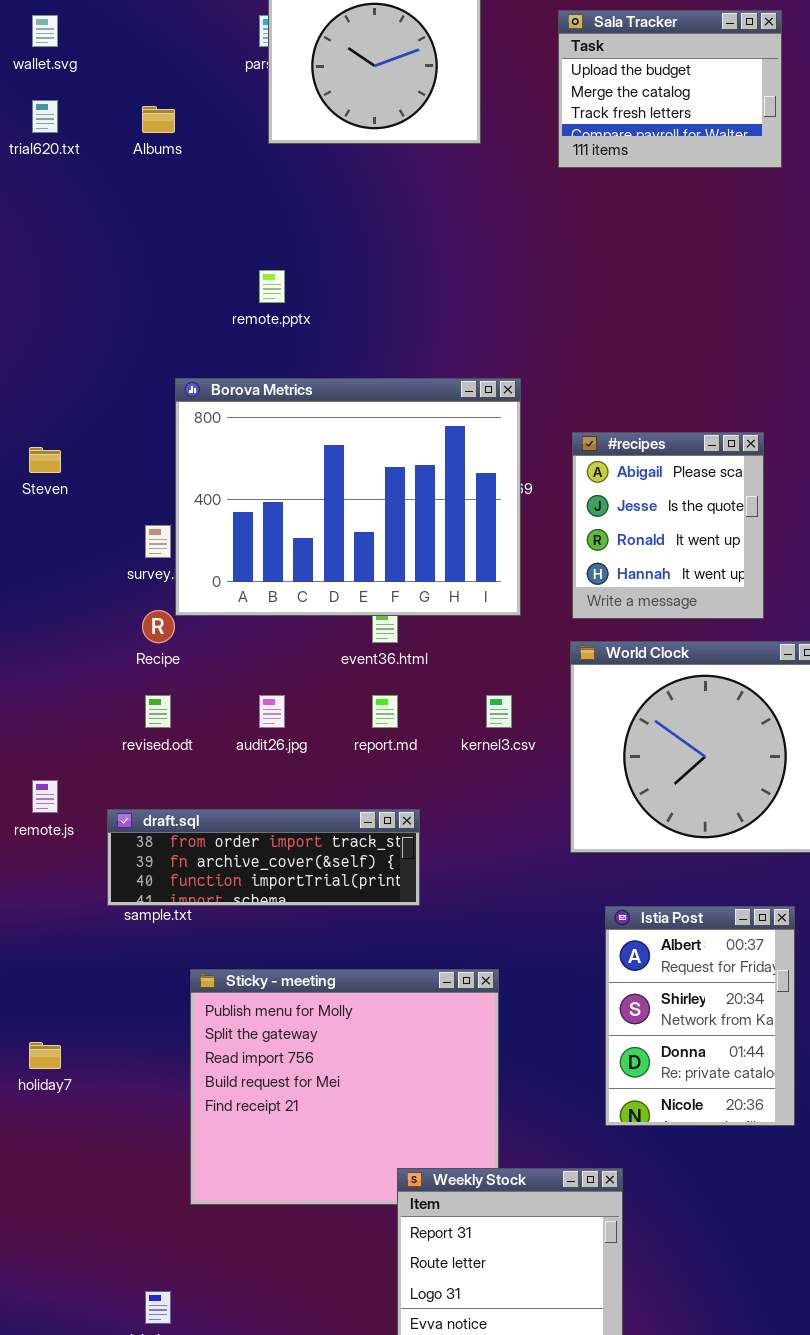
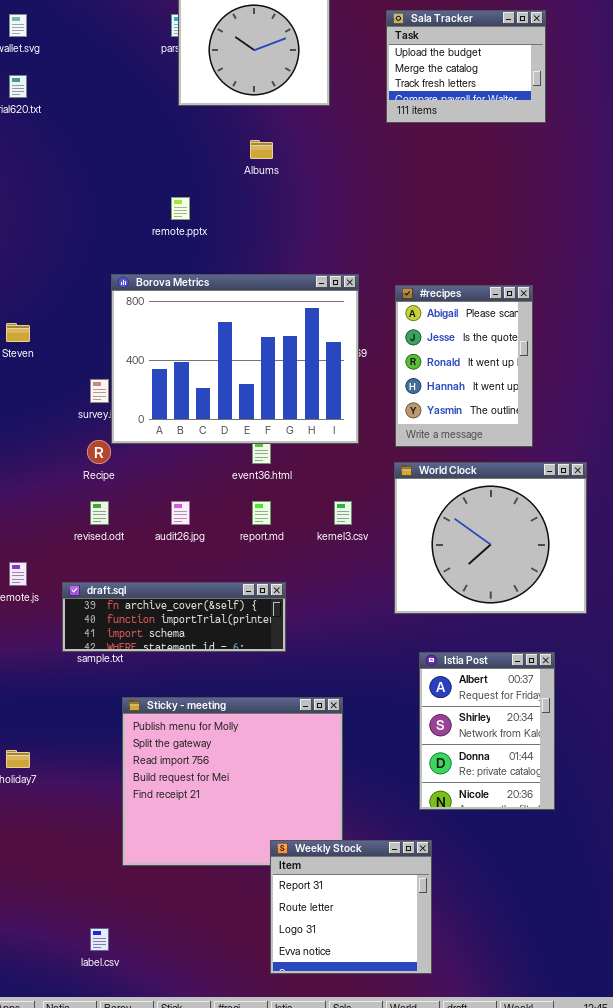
Albums: [142,106,175,133] -> [250,140,273,159], moved
#recipes: [572,432,764,619] -> [395,285,533,447], resized
draft.sql: [107,809,420,906] -> [62,582,286,652], scrolled down 1 row

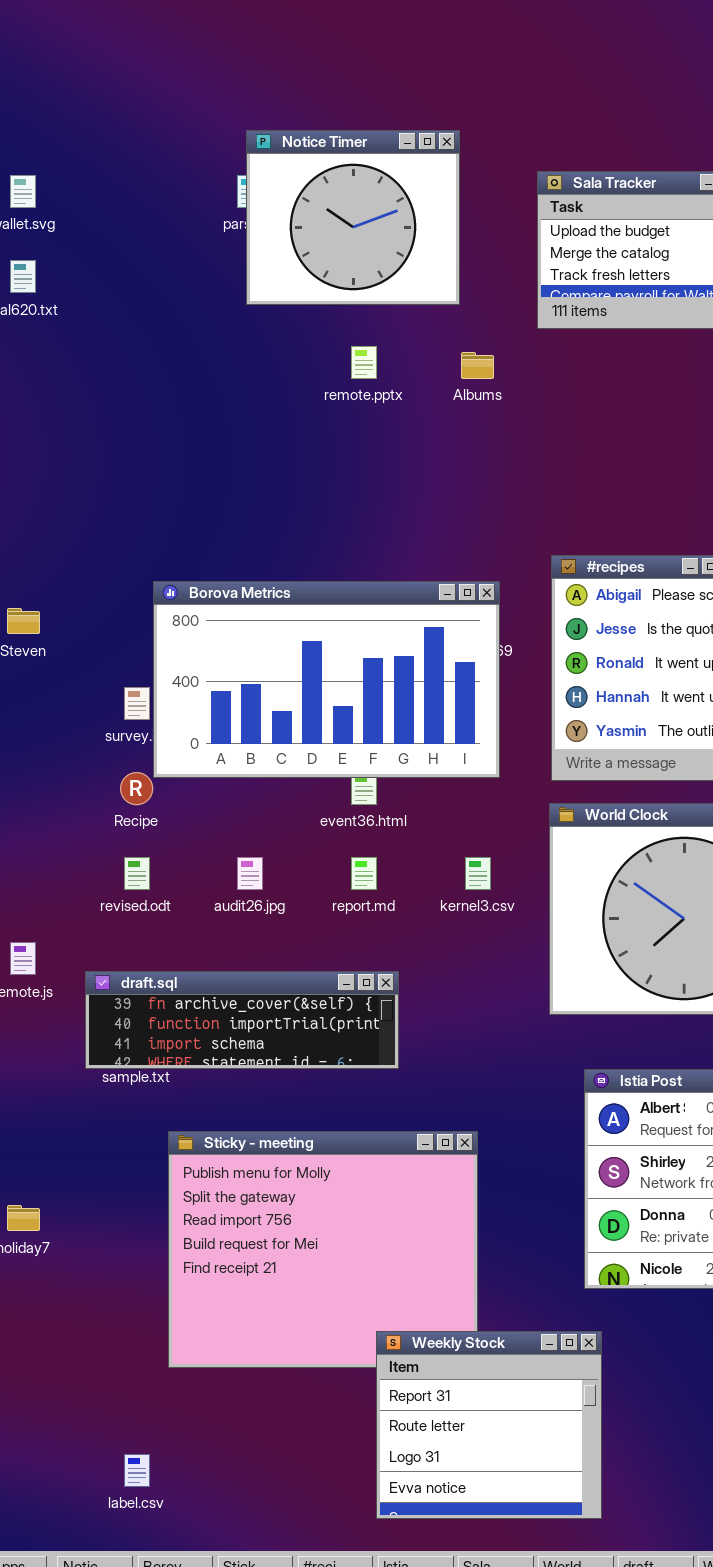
Albums: [250,140,273,159] -> [461,352,494,379], moved
remote.pptx: [171,197,190,220] -> [351,346,377,379], moved
Borova Metrics: [111,274,359,444] -> [153,581,500,778], resized

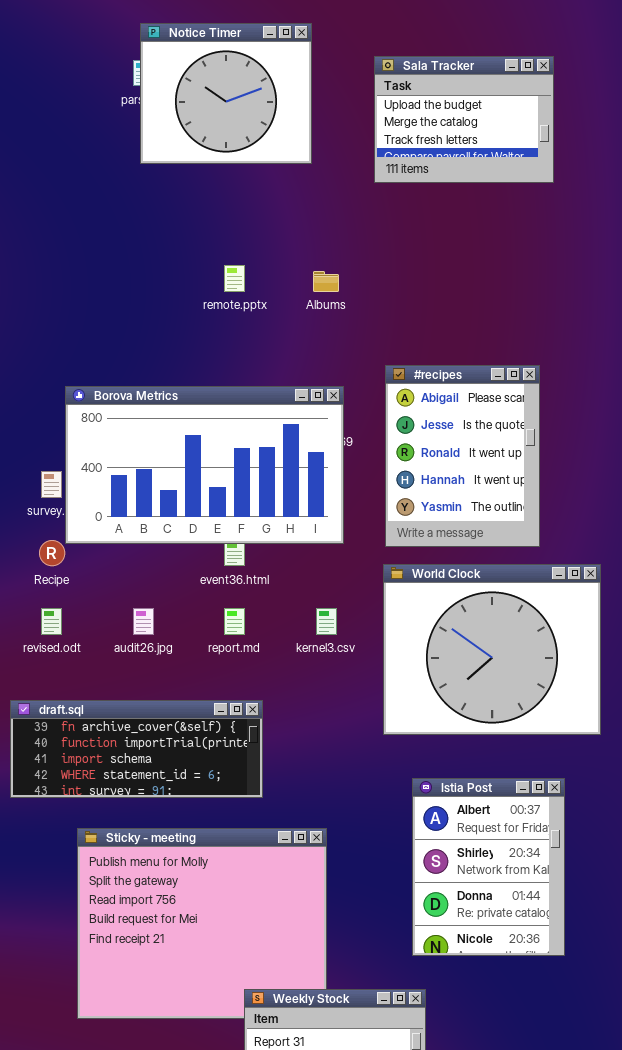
remote.pptx: [351,346,377,379] -> [224,265,245,292], moved
Albums: [461,352,494,379] -> [313,271,339,292], moved
draft.sql: [85,971,399,1069] -> [10,700,263,798], resized

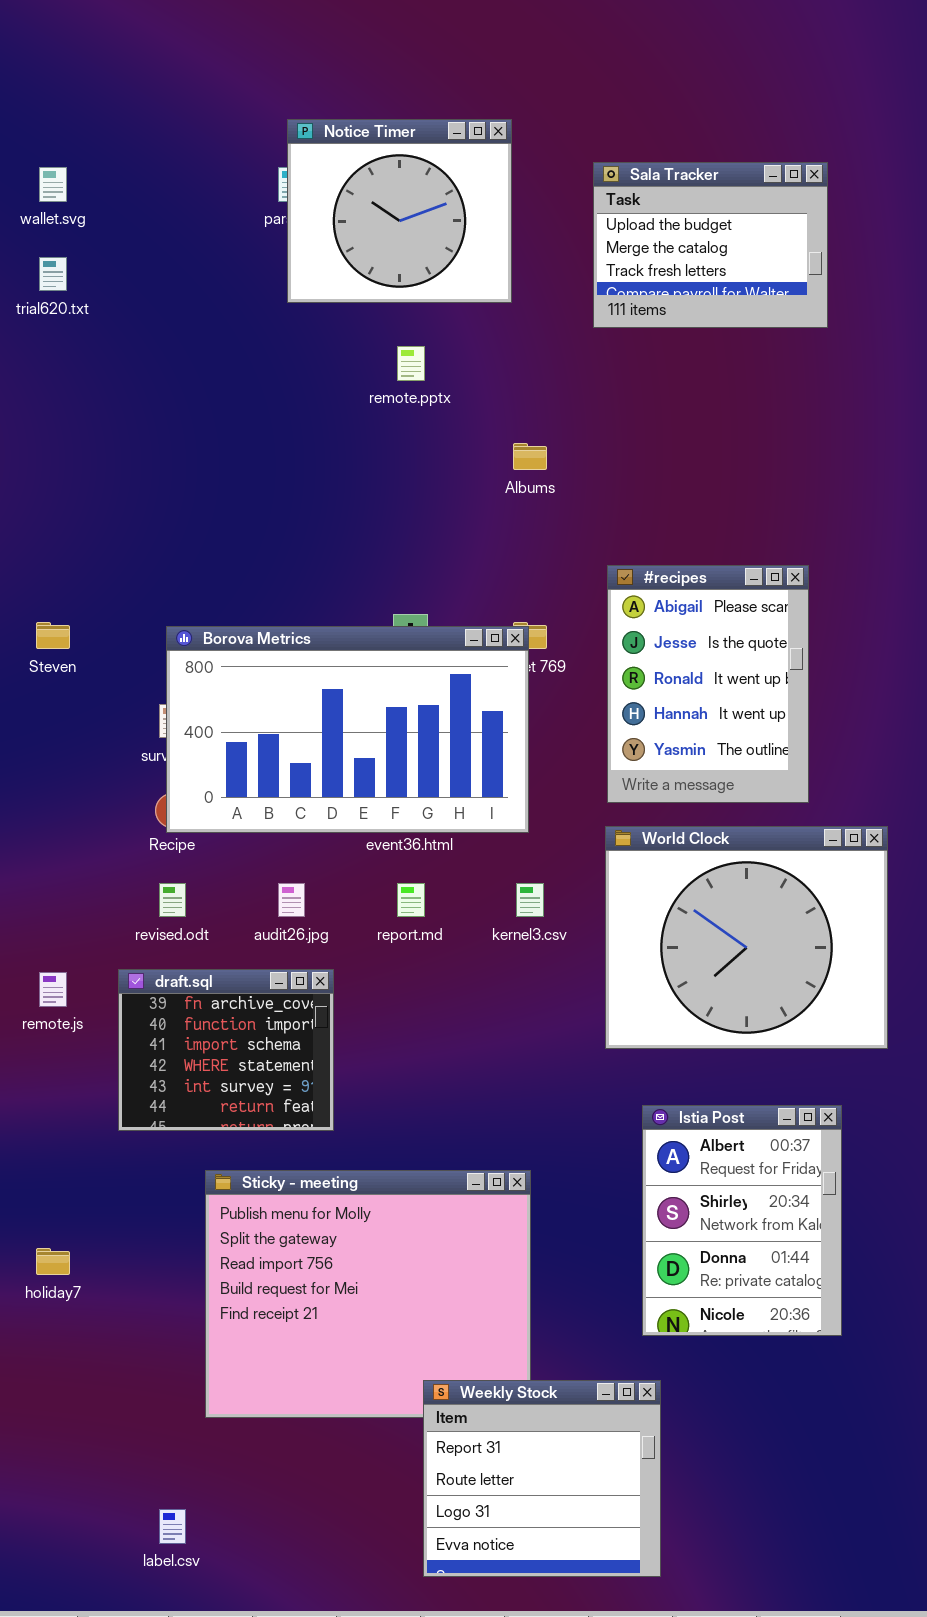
remote.pptx: [224,265,245,292] -> [397,346,425,381], moved
Borova Metrics: [65,386,344,544] -> [166,626,529,833], moved
draft.sql: [10,700,263,798] -> [118,969,334,1131], resized

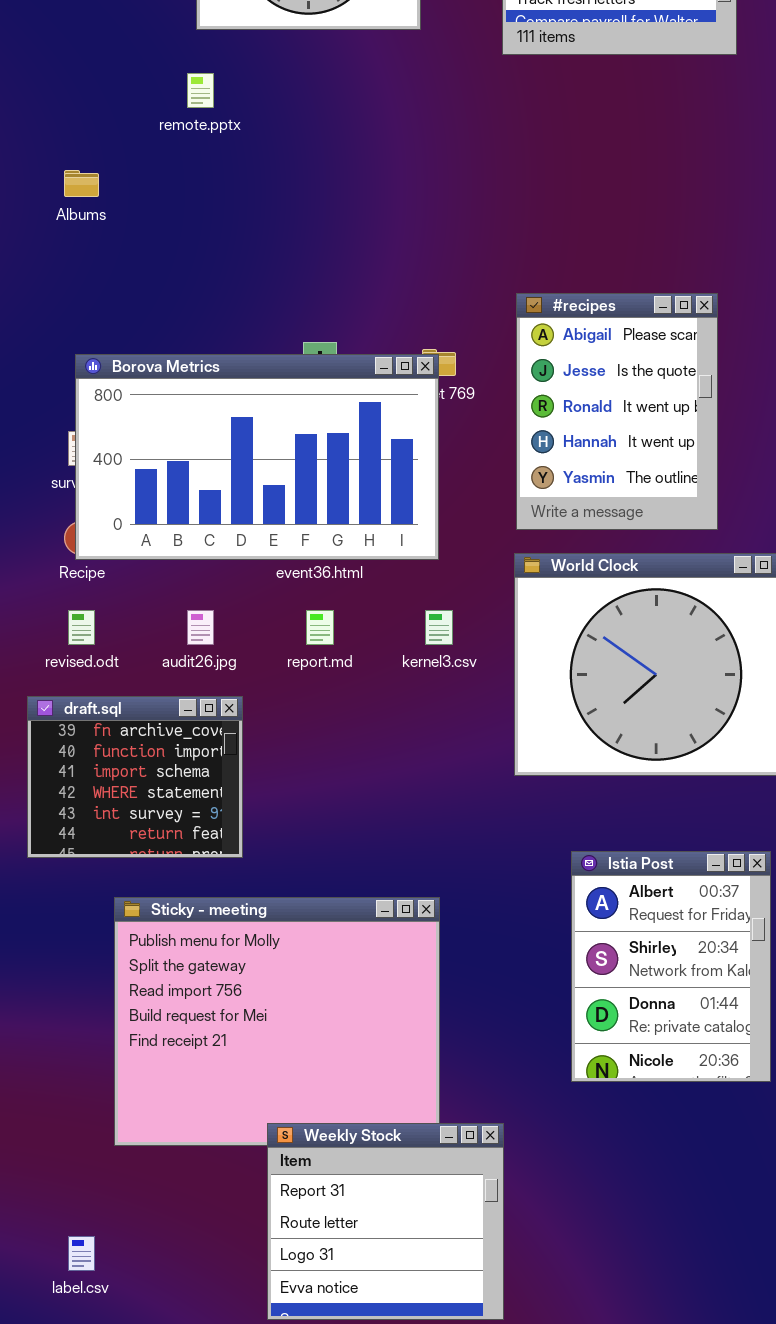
remote.pptx: [397,346,425,381] -> [187,73,214,108], moved
Albums: [513,443,547,470] -> [64,170,99,197], moved
Istia Post: [642,1105,842,1336] -> [571,851,771,1082], moved
Weekly Stock: [423,1380,661,1577] -> [267,1123,504,1320], moved

